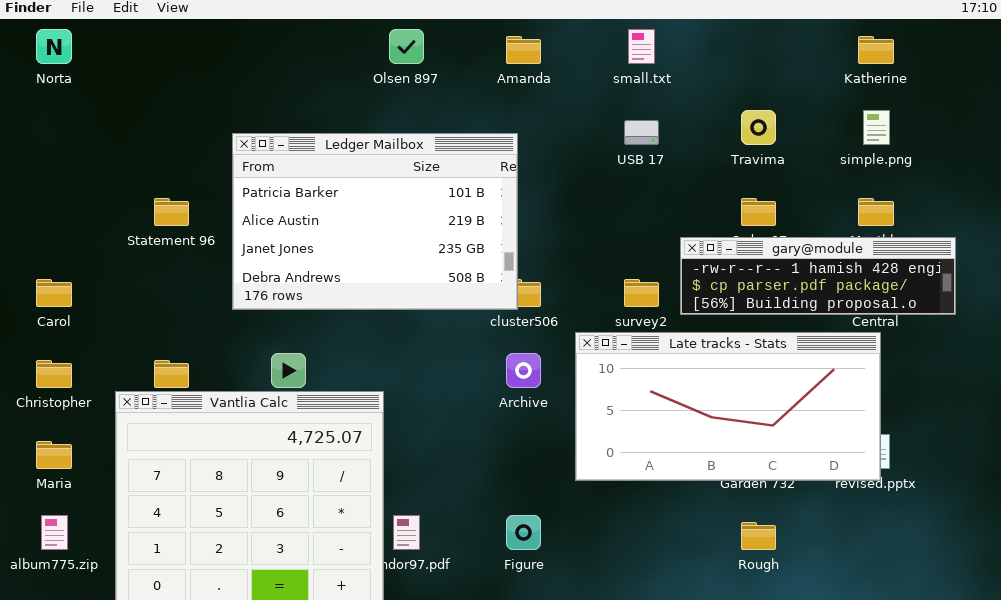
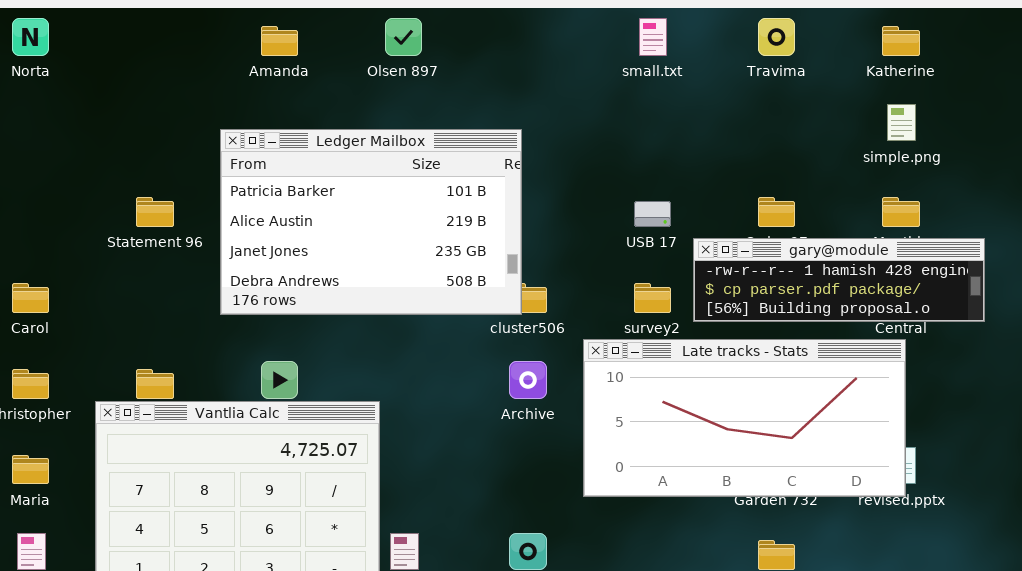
Amanda: [506,36,541,64] -> [261,26,298,56], moved
Travima: [741,110,776,145] -> [758,18,795,56], moved
USB 17: [624,120,659,145] -> [634,201,671,227], moved

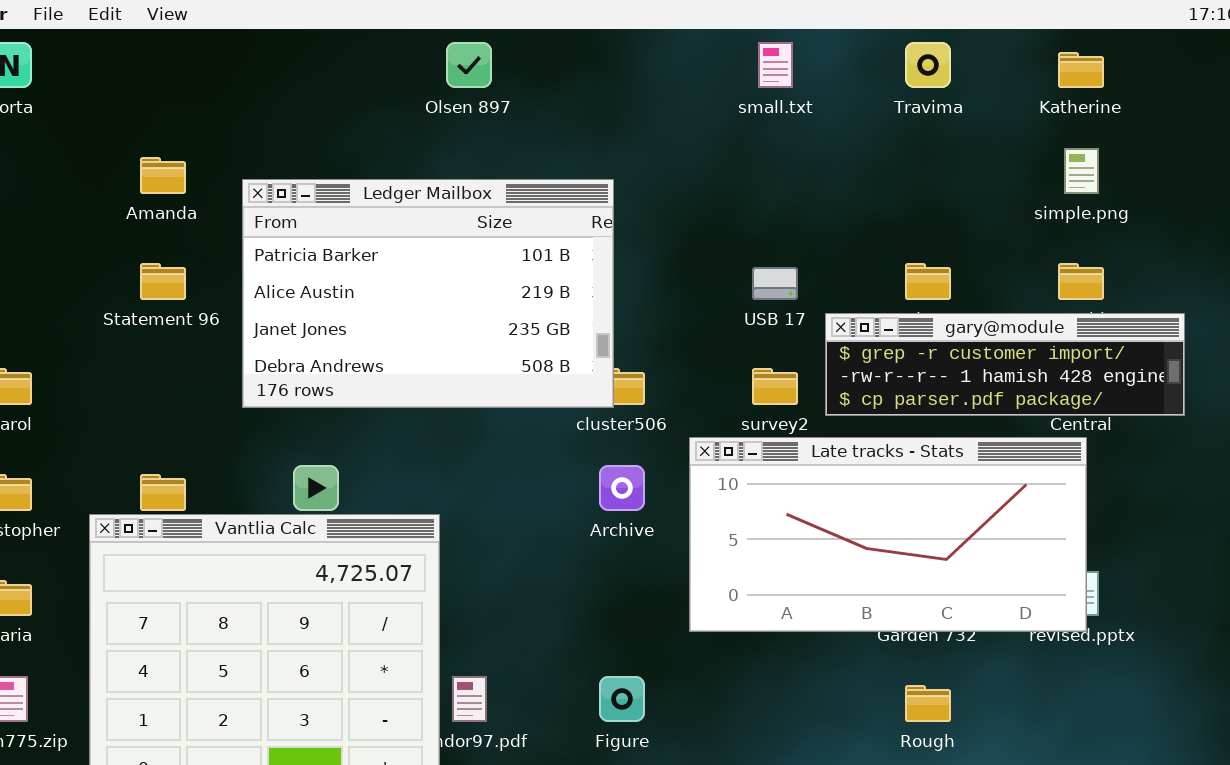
Amanda: [261,26,298,56] -> [140,157,186,194], moved
gary@module: [693,238,985,322] -> [825,313,1185,416], scrolled up 1 row

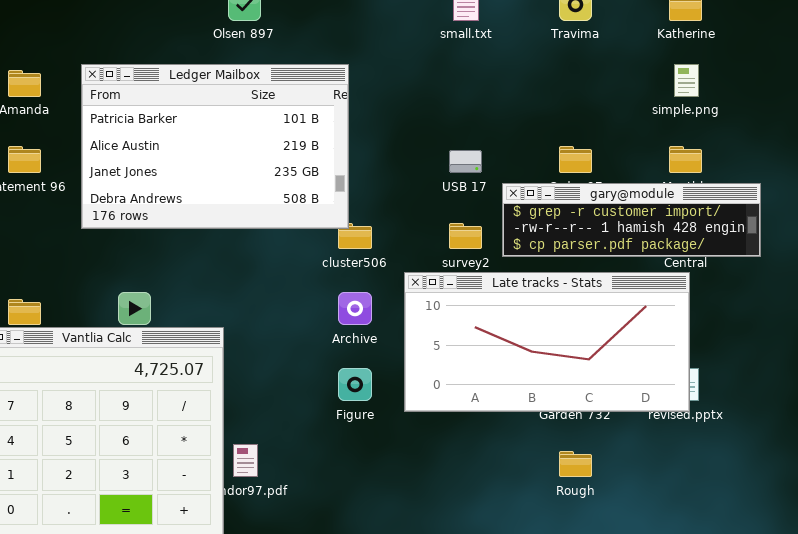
Ledger Mailbox: [242,179,614,408] -> [81,64,349,229], moved
Figure: [599,676,645,722] -> [338,368,372,401], moved

